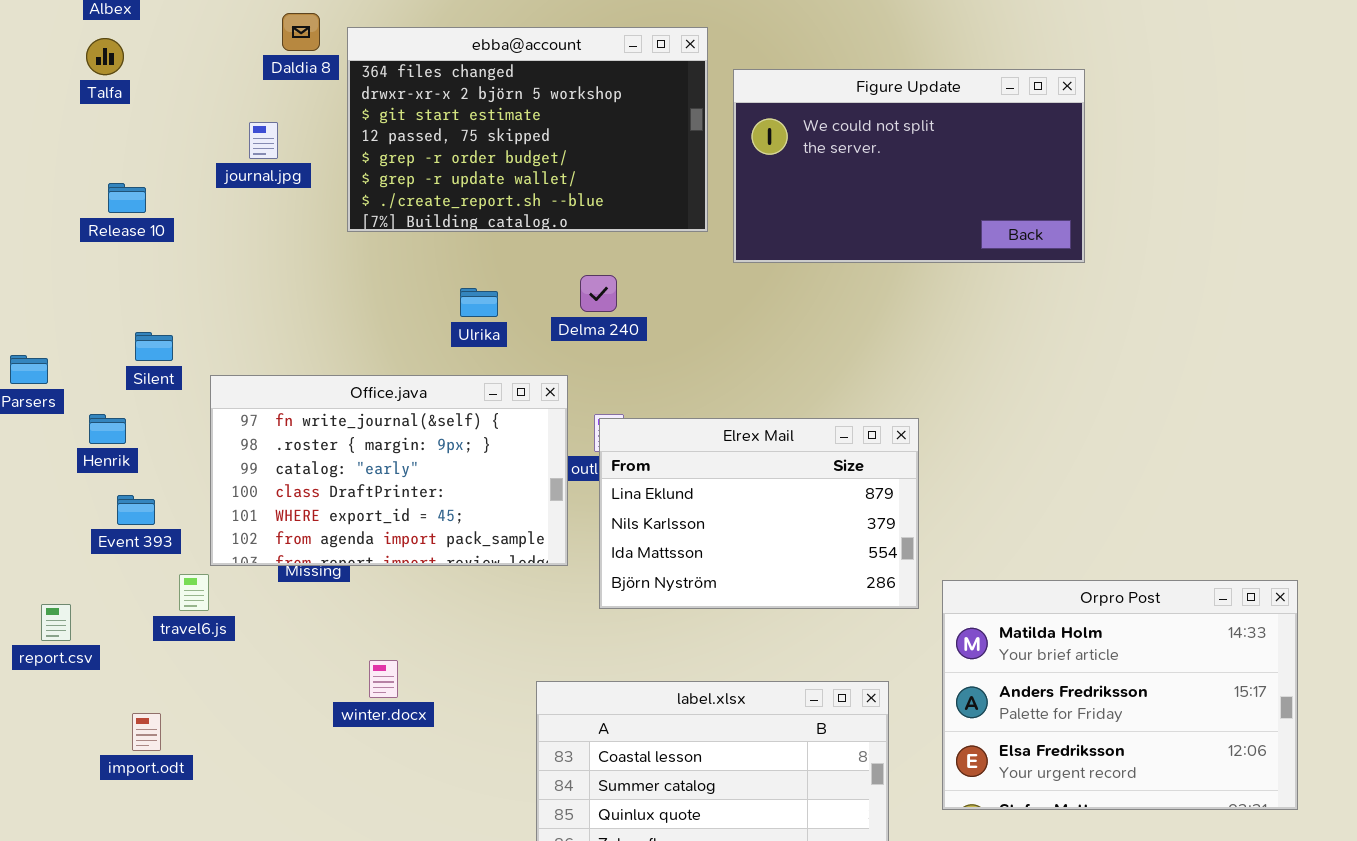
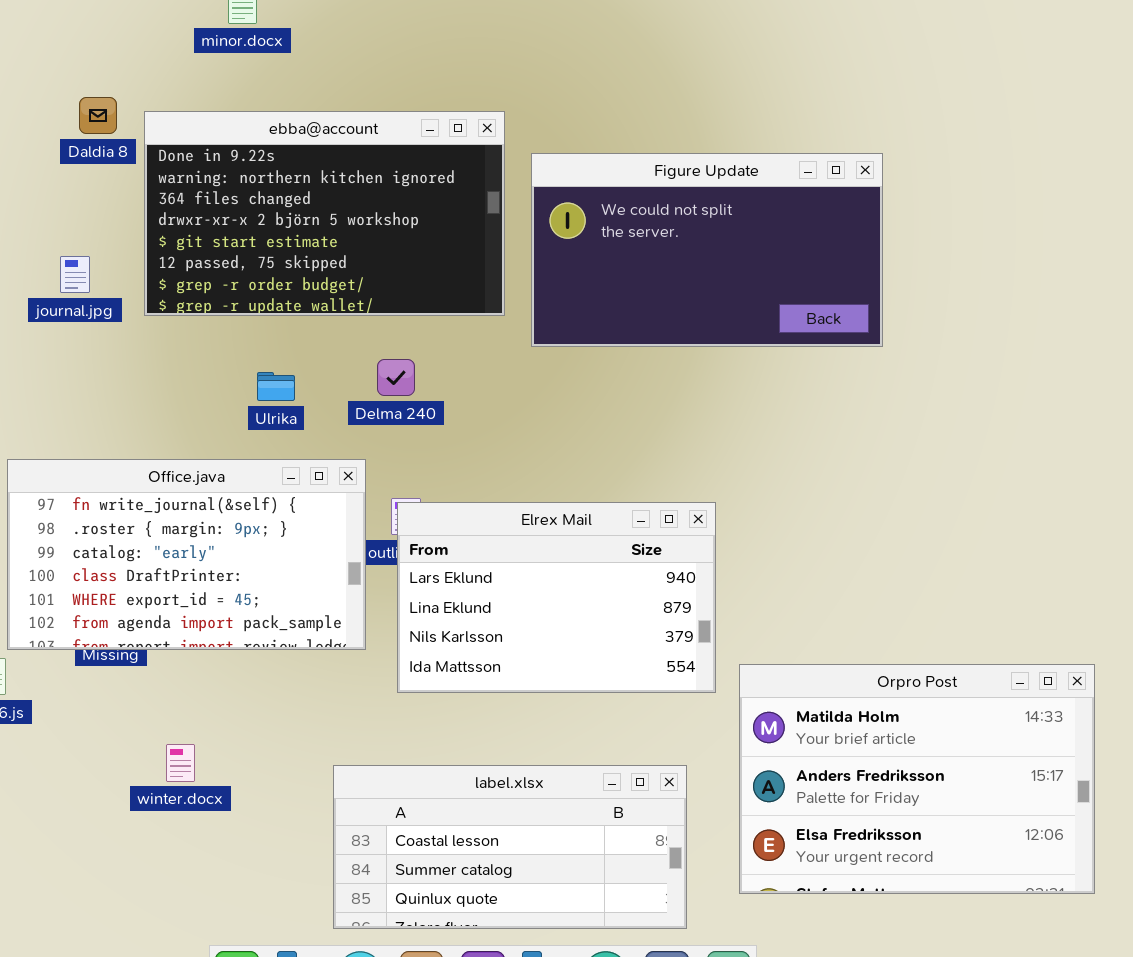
ebba@account: [347,27,708,232] -> [144,111,505,316], scrolled up 2 rows
journal.jpg: [249,122,278,159] -> [60,256,90,293], moved
Elrex Mail: [599,418,919,609] -> [397,502,716,693], scrolled up 1 row

